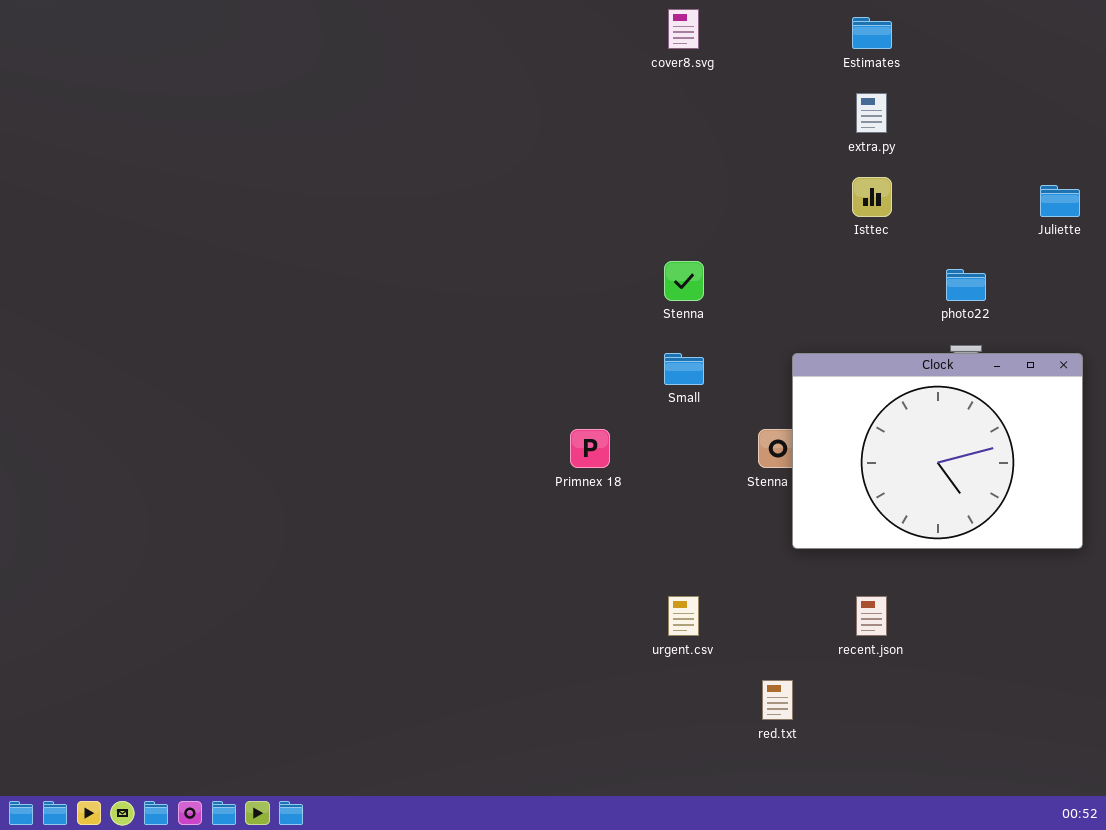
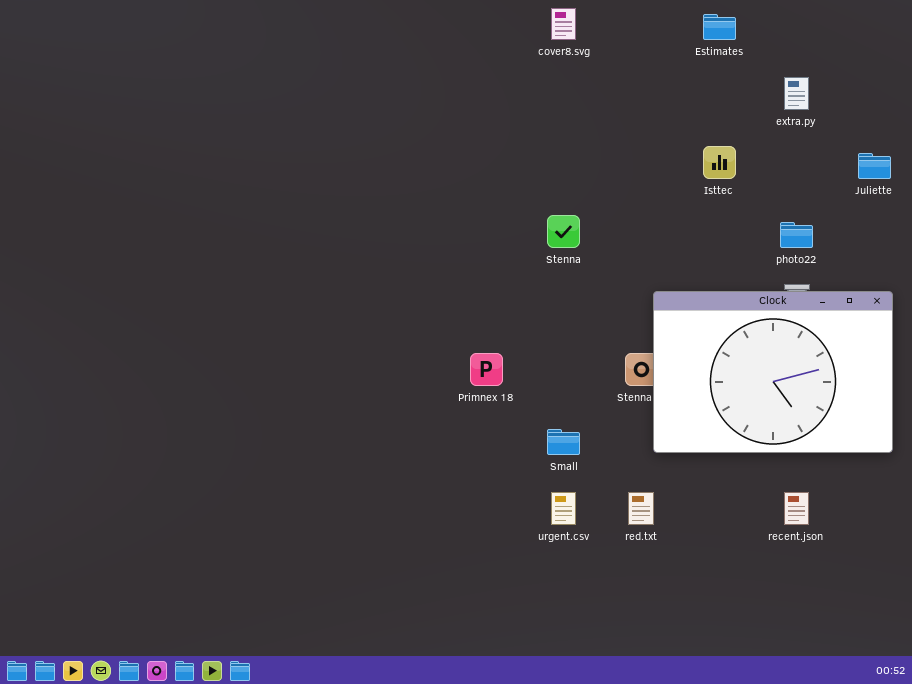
extra.py: [856,93,887,133] -> [784,77,809,110], moved
Small: [664,353,704,385] -> [547,429,580,455], moved
recent.json: [856,596,887,636] -> [784,492,809,525], moved
red.txt: [762,680,793,720] -> [628,492,654,525], moved

